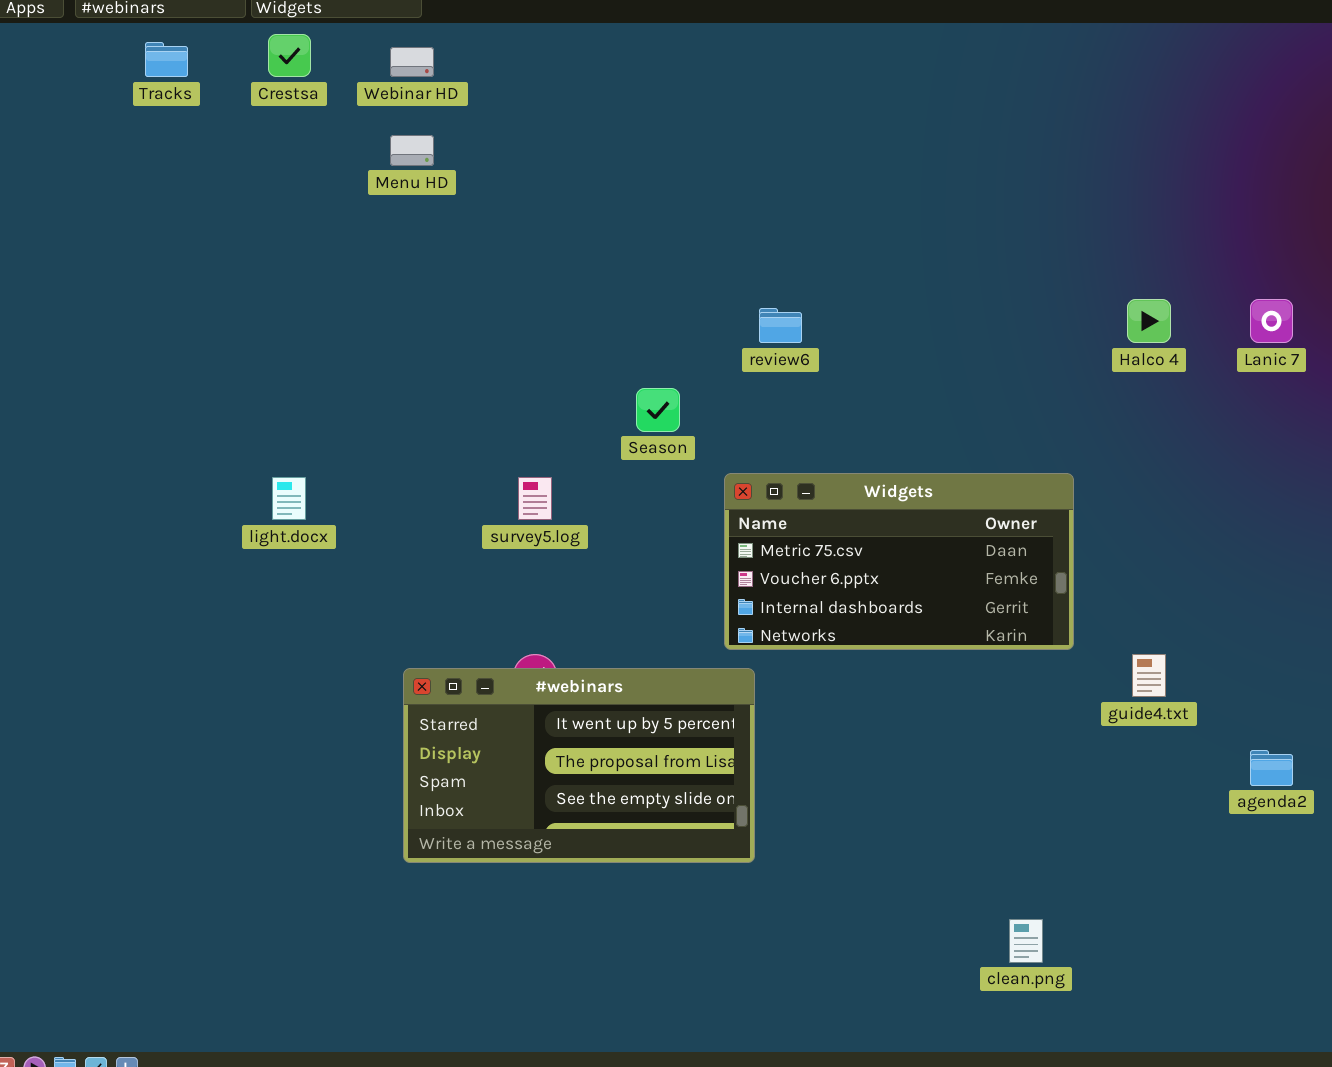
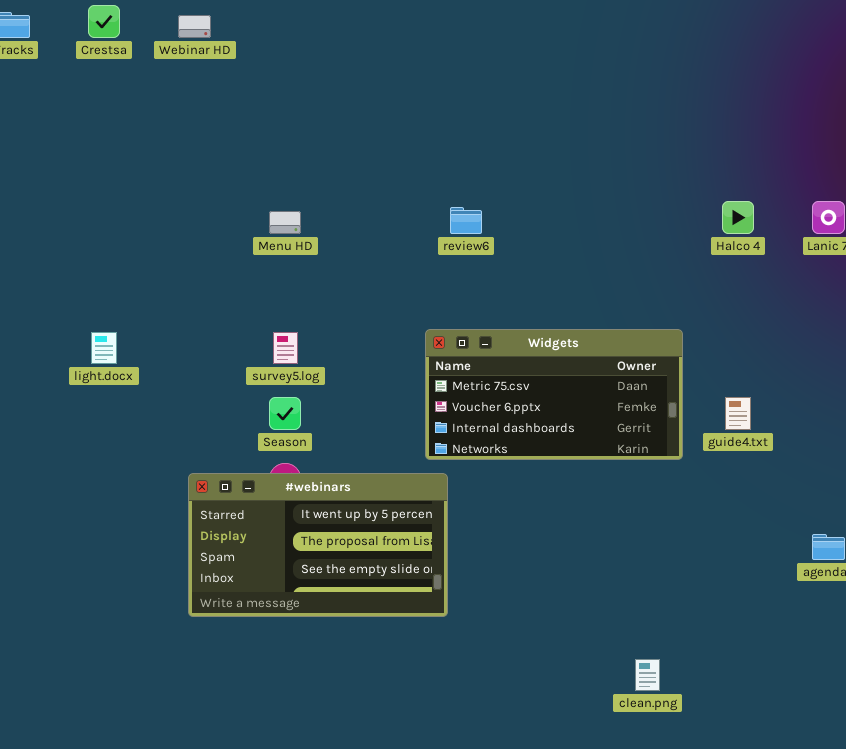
Menu HD: [390,135,434,166] -> [269,211,301,234], moved
Season: [636,388,680,432] -> [269,397,301,430], moved
guide4.txt: [1132,654,1166,697] -> [725,397,751,430], moved

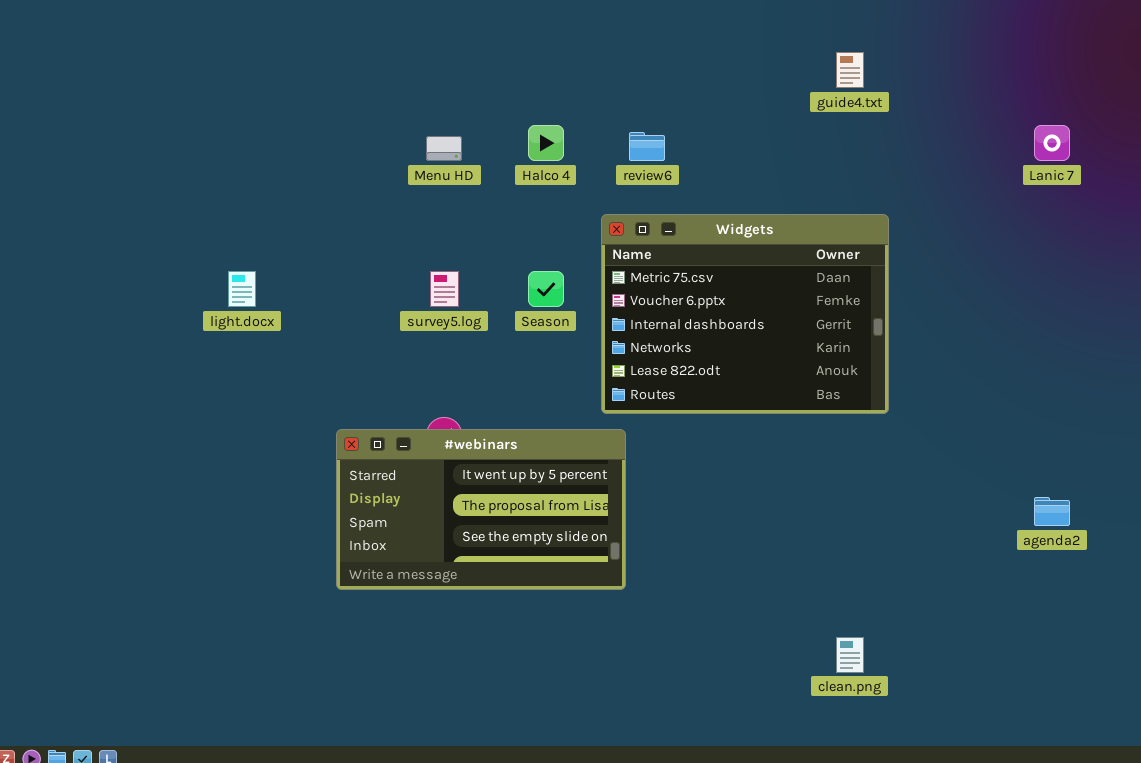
Halco 4: [722,201,754,234] -> [528,125,564,161], moved
Widgets: [425,329,683,460] -> [601,214,889,414], resized
Season: [269,397,301,430] -> [528,271,564,307], moved
guide4.txt: [725,397,751,430] -> [836,52,864,88], moved

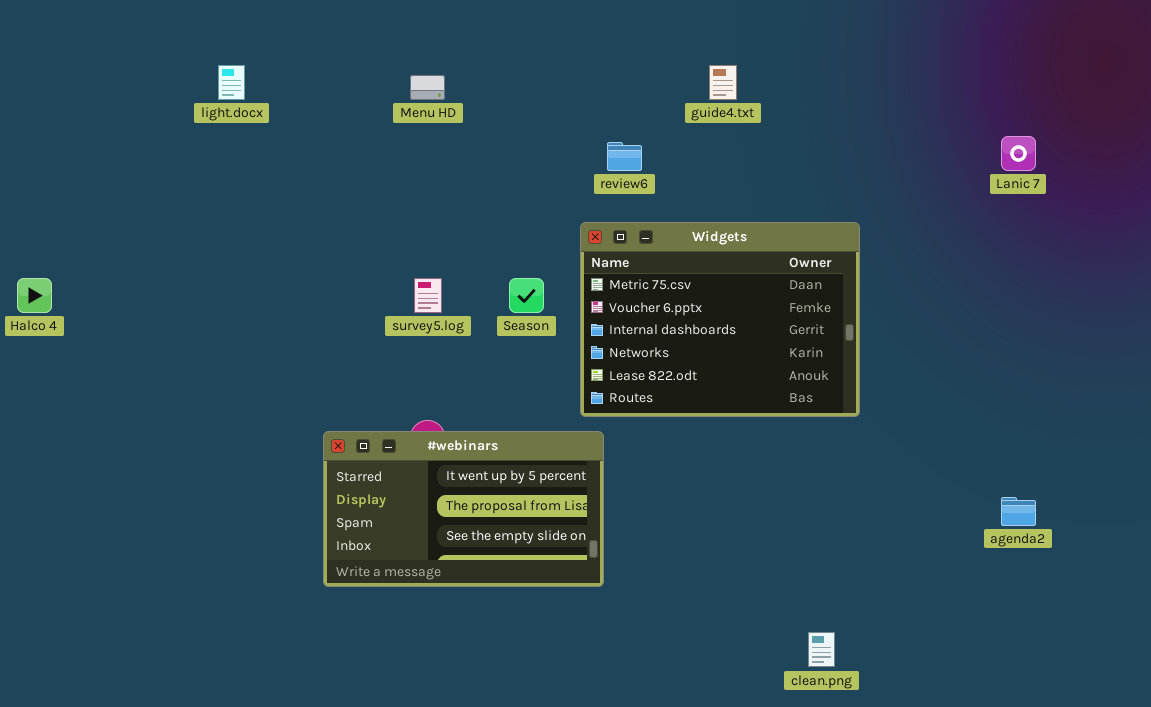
guide4.txt: [836,52,864,88] -> [709,65,737,100], moved
Halco 4: [528,125,564,161] -> [17,278,52,313], moved
Menu HD: [426,136,462,161] -> [410,75,445,100], moved
light.docx: [228,271,256,307] -> [218,65,245,100], moved

